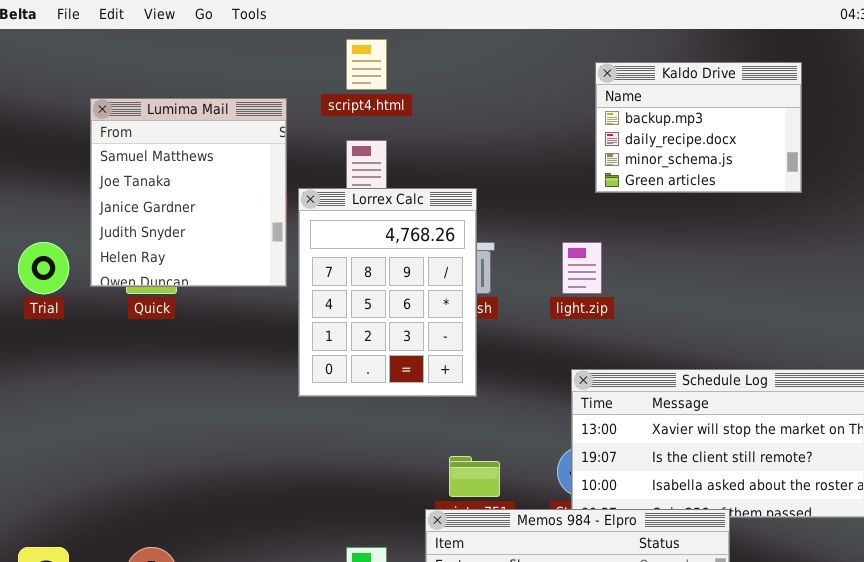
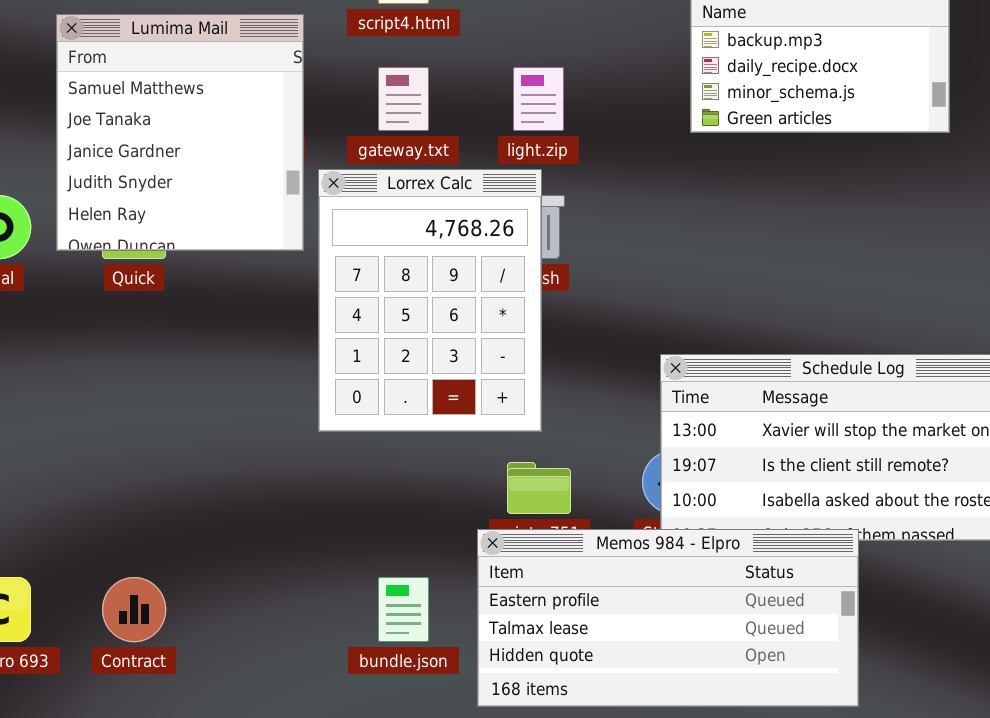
Lorrex Calc: [298,188,477,397] -> [318,169,542,432], moved
light.zip: [562,242,602,294] -> [513,67,564,131], moved

